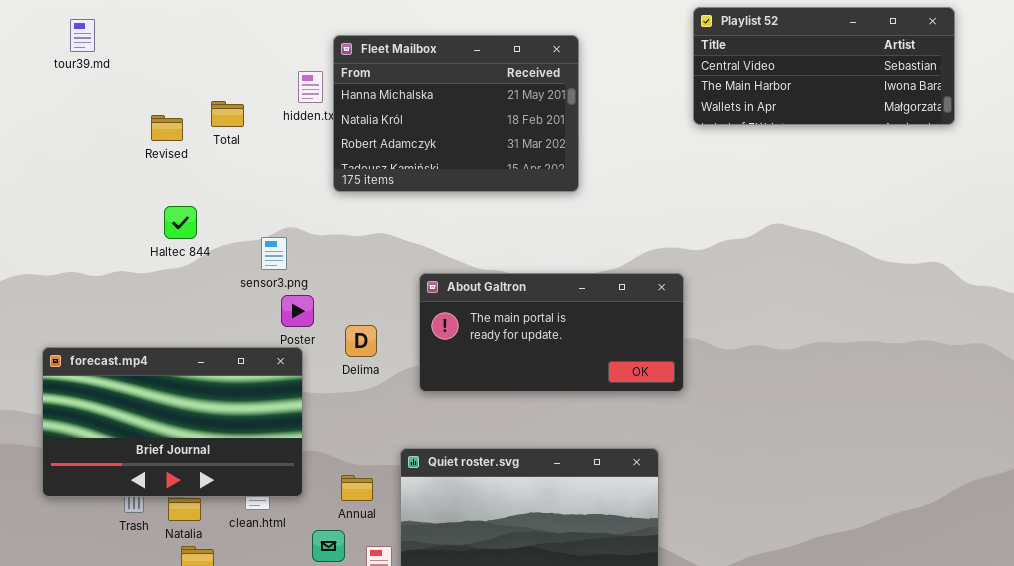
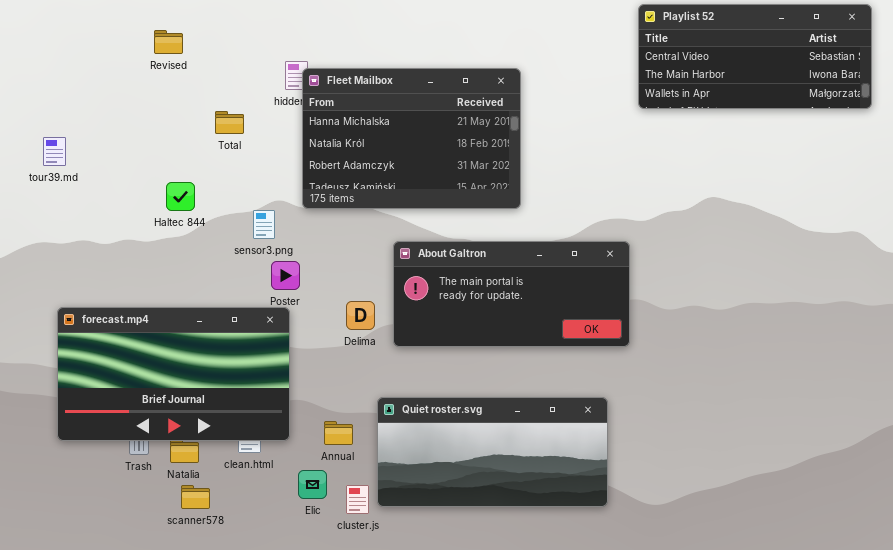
tour39.md: [70,19,95,52] -> [43,137,66,166], moved
Fleet Mailbox: [333,35,579,192] -> [302,68,521,209], moved
Total: [211,101,244,127] -> [215,111,244,134], moved
Revised: [151,115,183,141] -> [154,30,183,54], moved
Delima: [345,325,377,357] -> [346,301,375,330], moved

